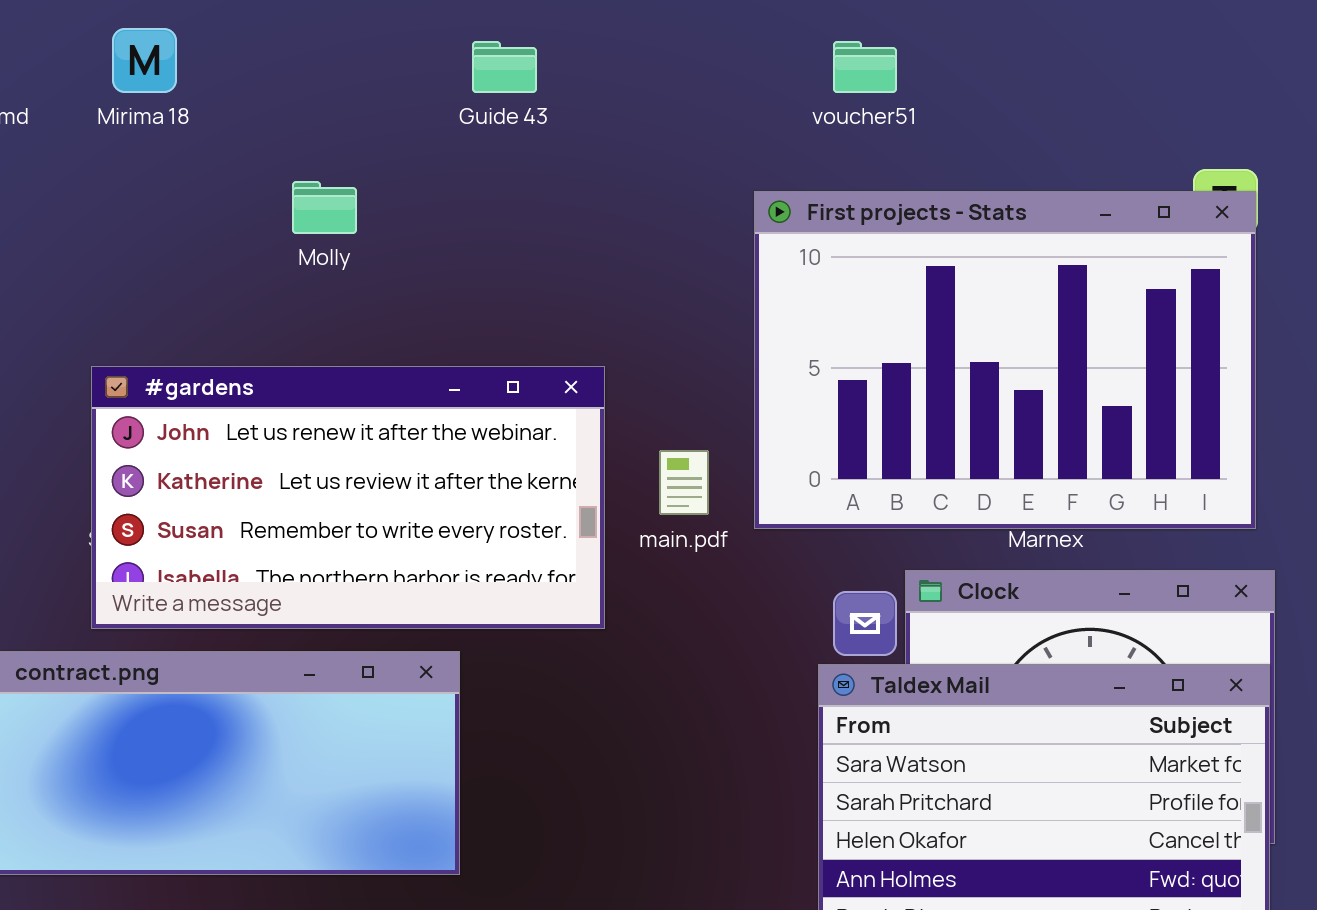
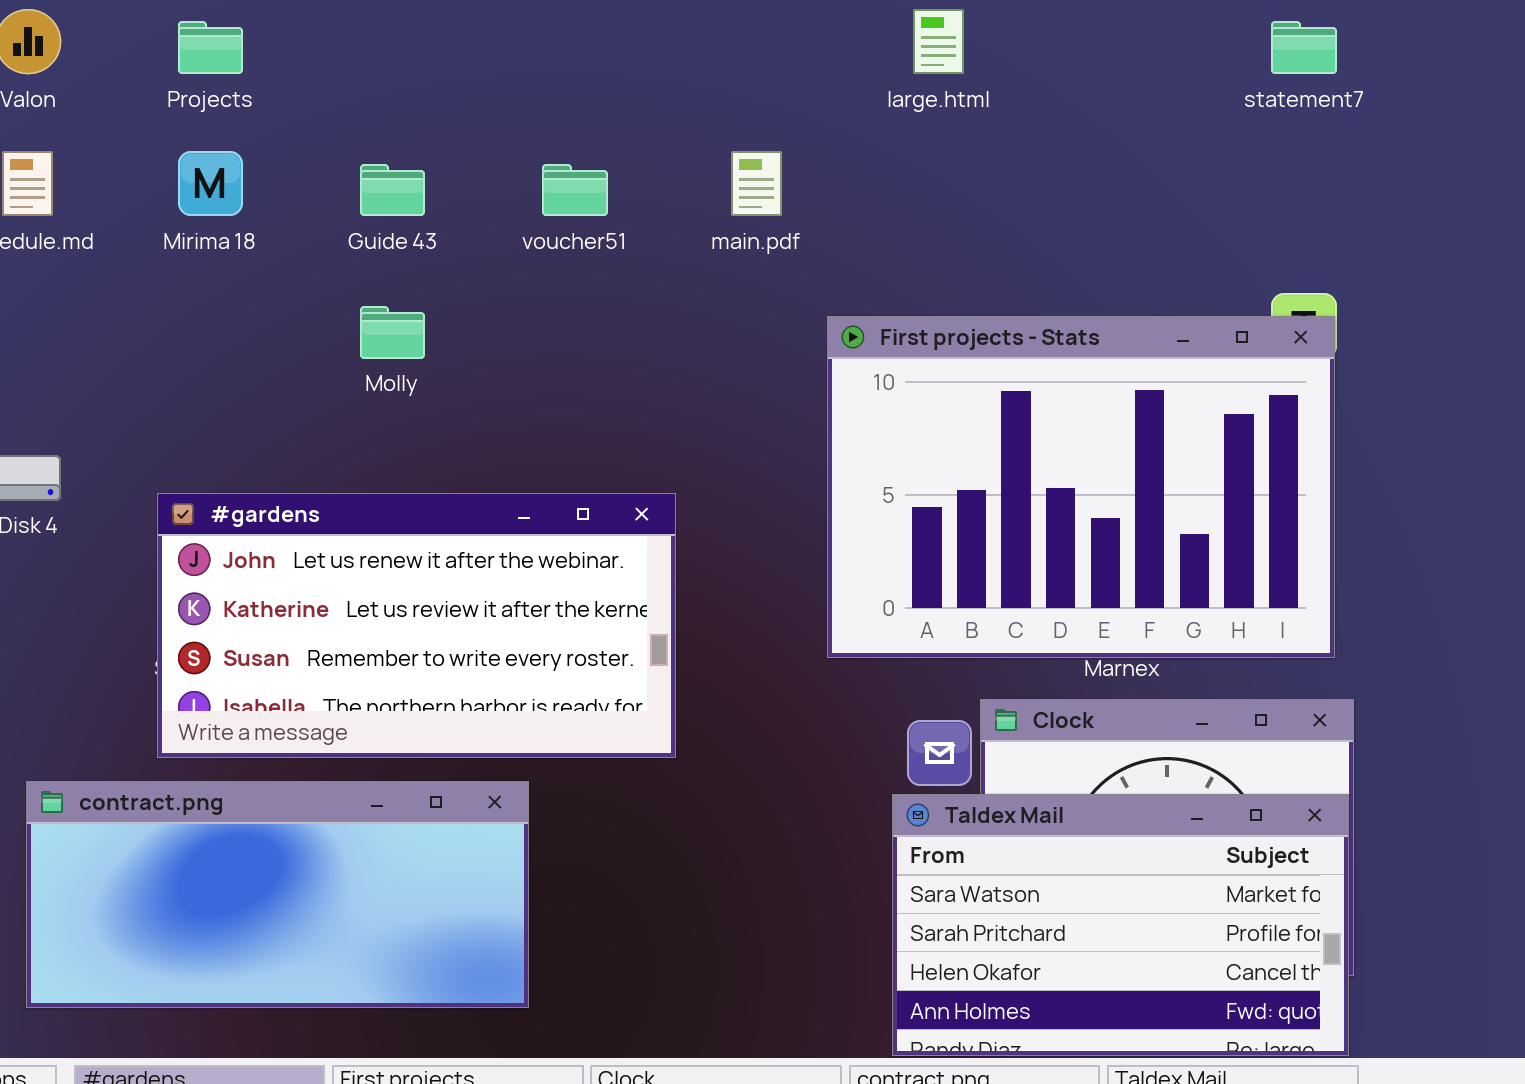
Guide 43: [472,41,537,93] -> [360,164,425,216], moved
voucher51: [833,41,897,93] -> [542,164,608,216], moved
main.pdf: [659,450,709,515] -> [731,151,782,216], moved

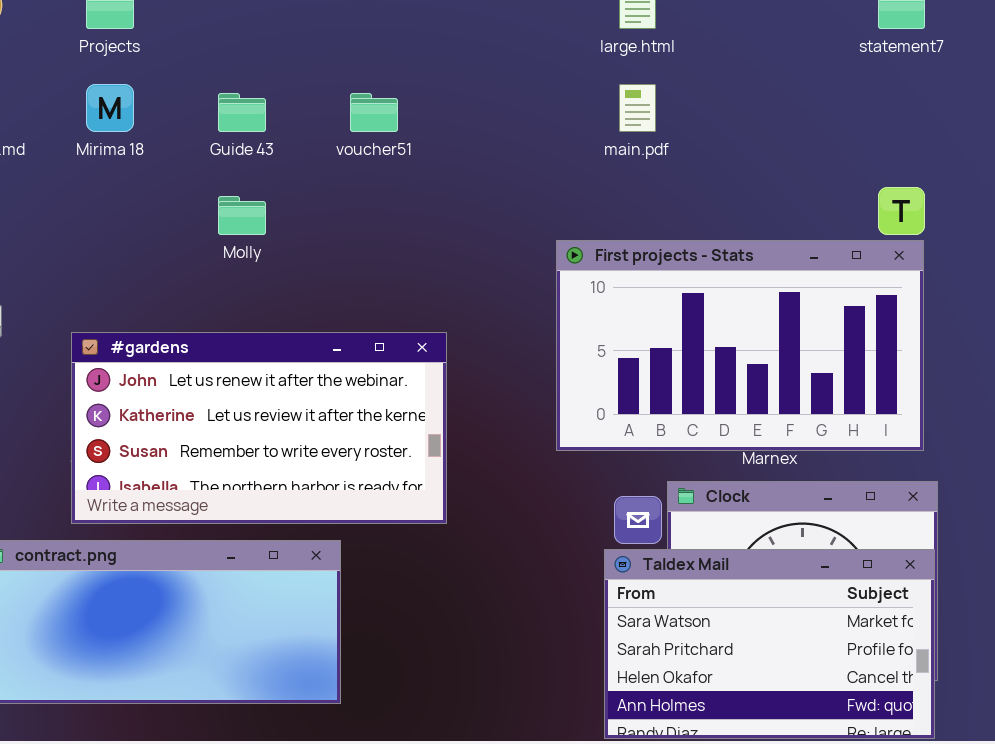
main.pdf: [731,151,782,216] -> [619,84,656,132], moved
First projects - Stats: [827,316,1335,658] -> [556,240,924,451], resized

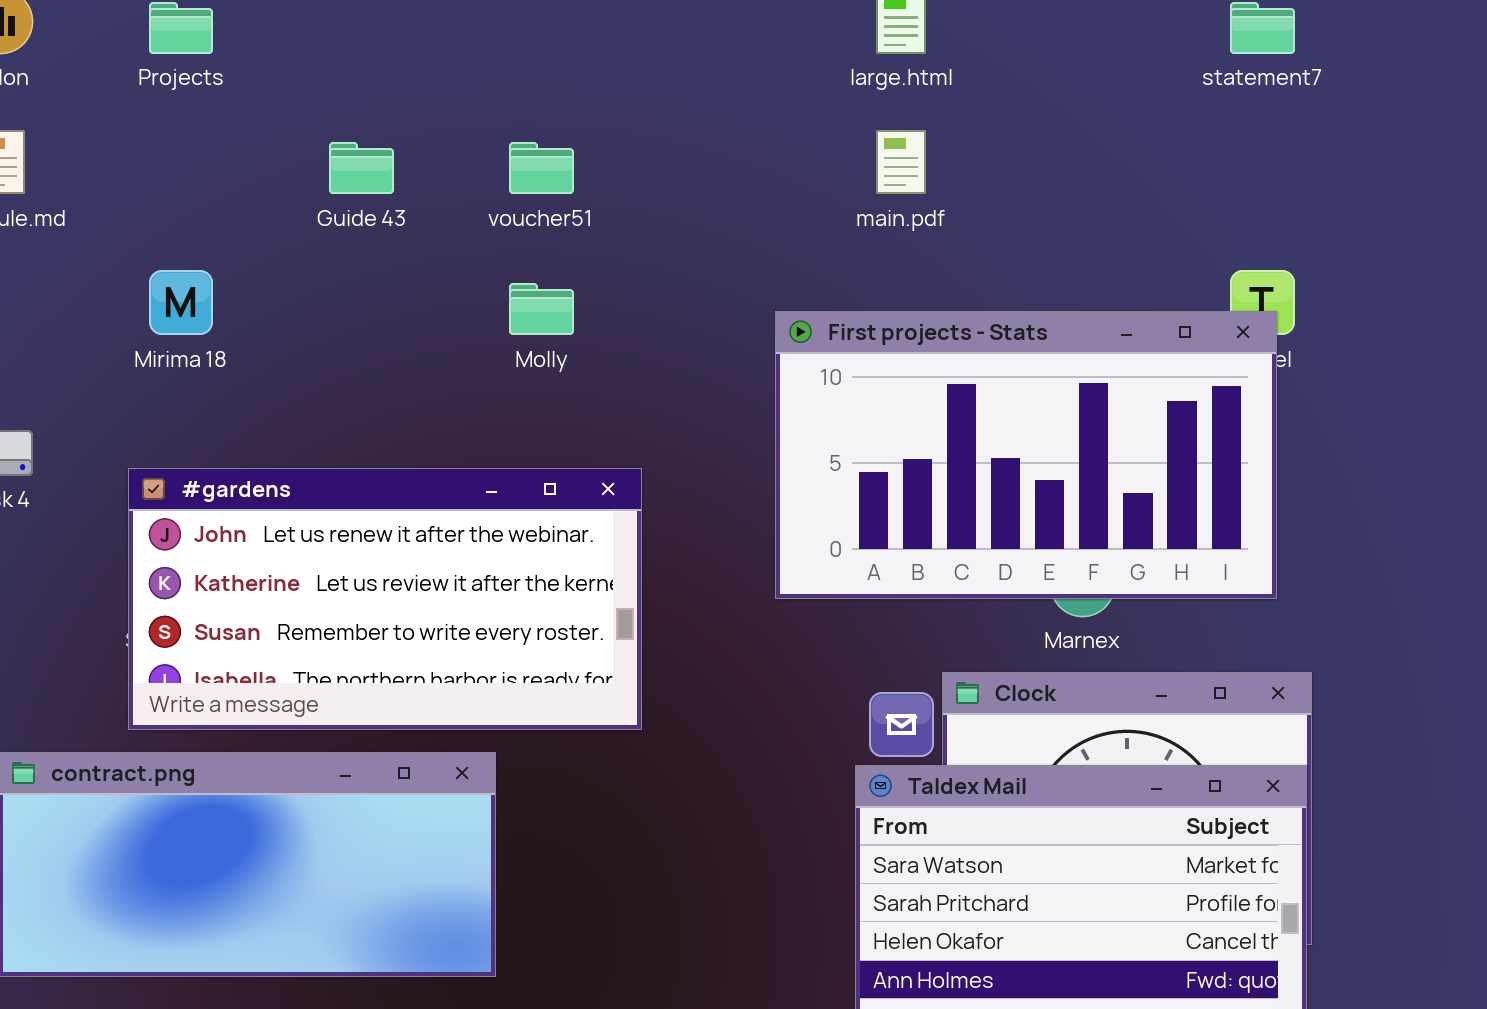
Mirima 18: [86,84,134,132] -> [149,270,213,335], moved
Molly: [218,196,266,235] -> [509,283,574,335], moved
First projects - Stats: [556,240,924,451] -> [775,311,1277,599], moved

